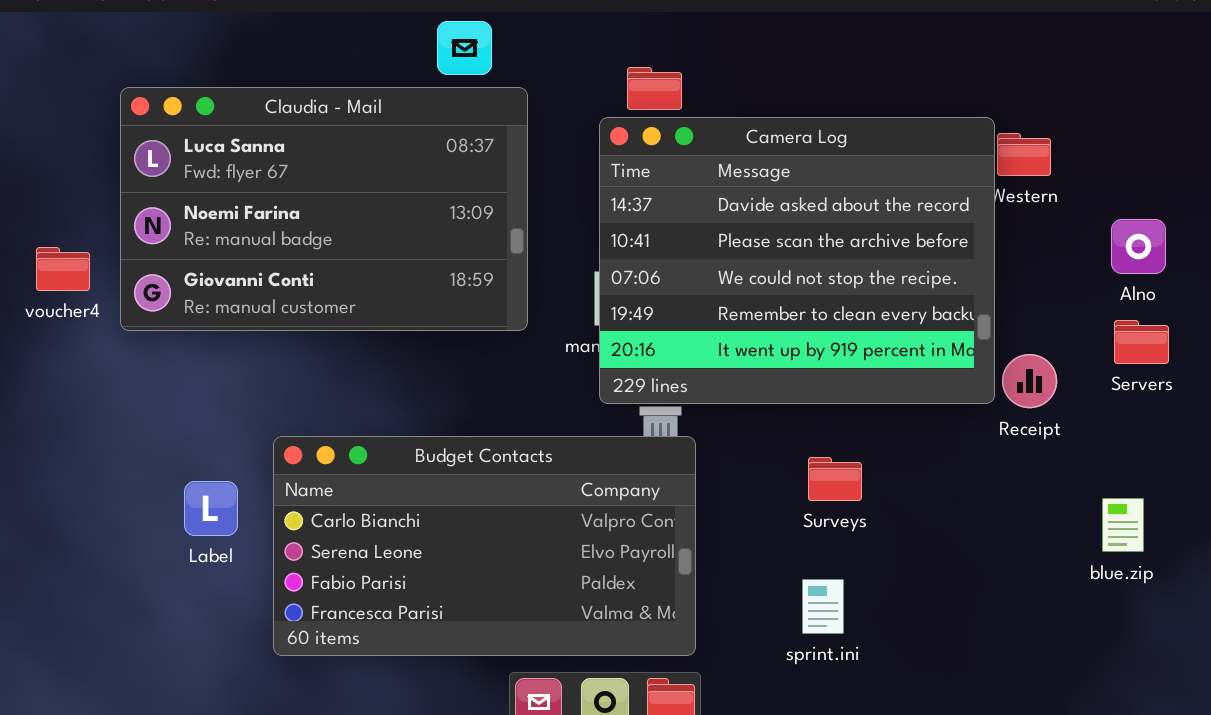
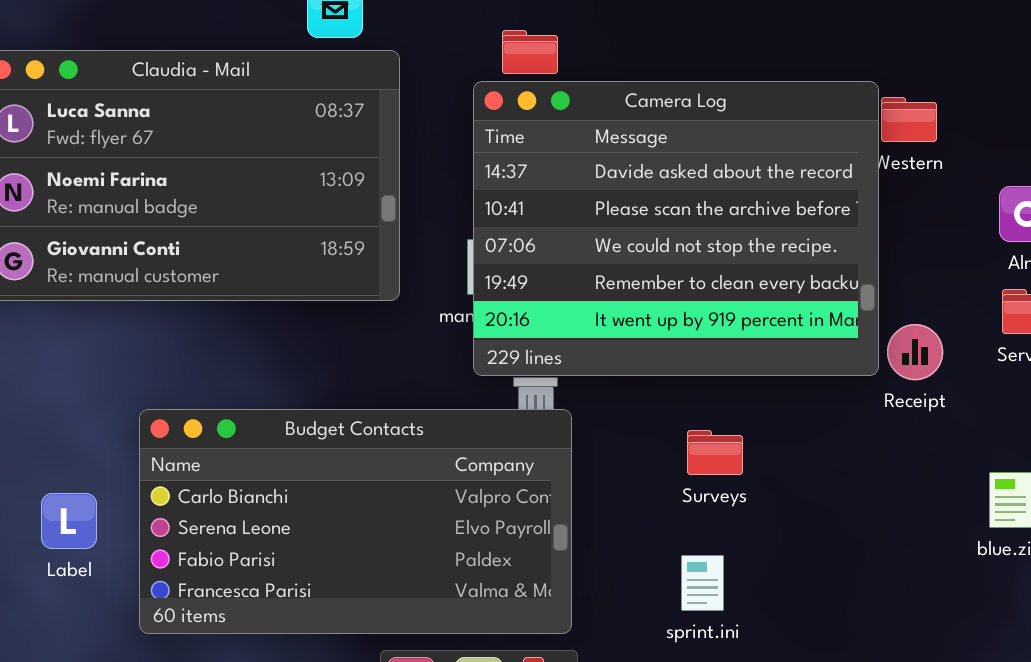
Label: [184,481,238,536] -> [41,493,97,549], moved

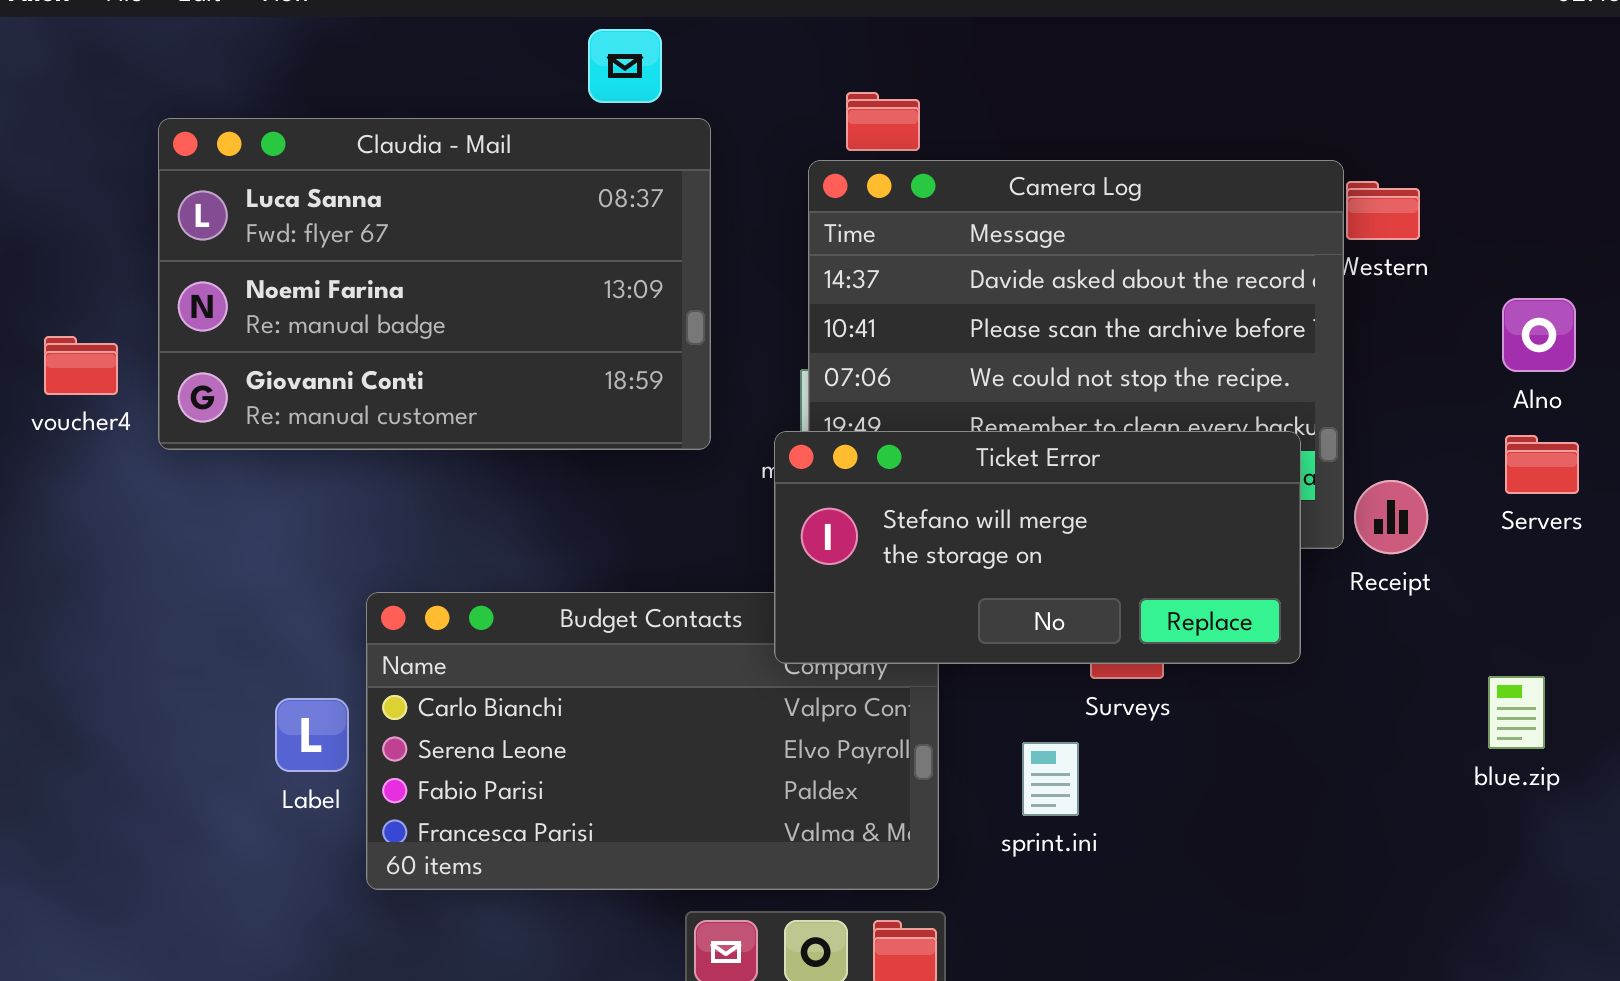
Ticket Error: none -> [774,431,1301,664], opened
Label: [41,493,97,549] -> [275,698,349,772], moved
sprint.ini: [681,555,724,611] -> [1022,742,1079,816], moved

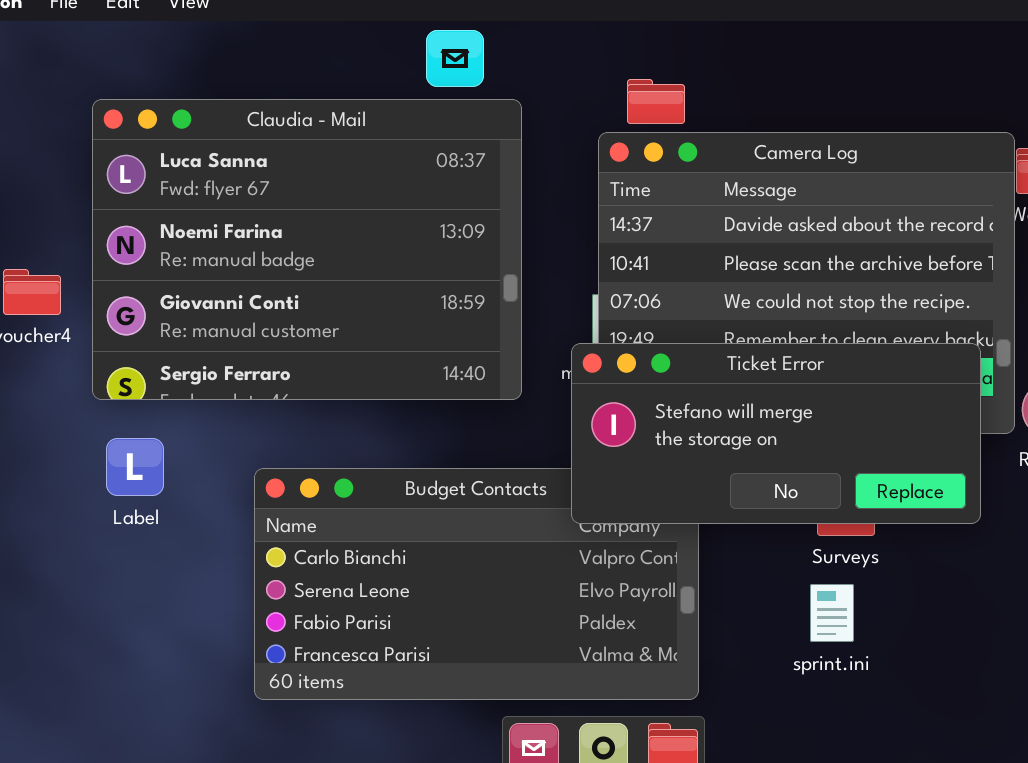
Claudia - Mail: [158,118,711,450] -> [92,99,522,400], resized
Label: [275,698,349,772] -> [106,438,164,496], moved
sprint.ini: [1022,742,1079,816] -> [810,584,854,642], moved

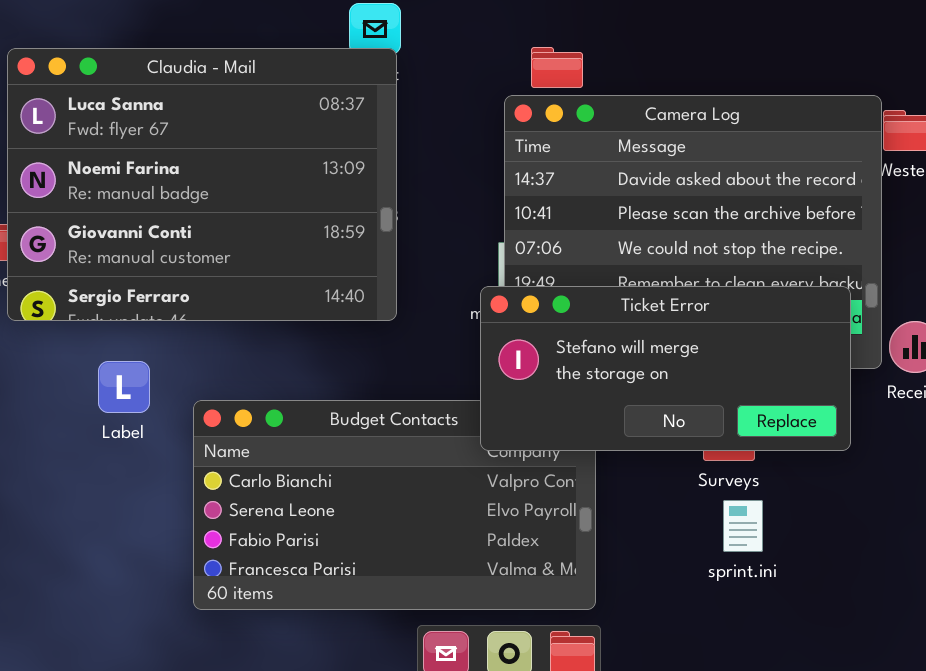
Claudia - Mail: [92,99,522,400] -> [7,48,397,321], moved
Label: [106,438,164,496] -> [98,361,150,413], moved
sprint.ini: [810,584,854,642] -> [723,500,763,552], moved

